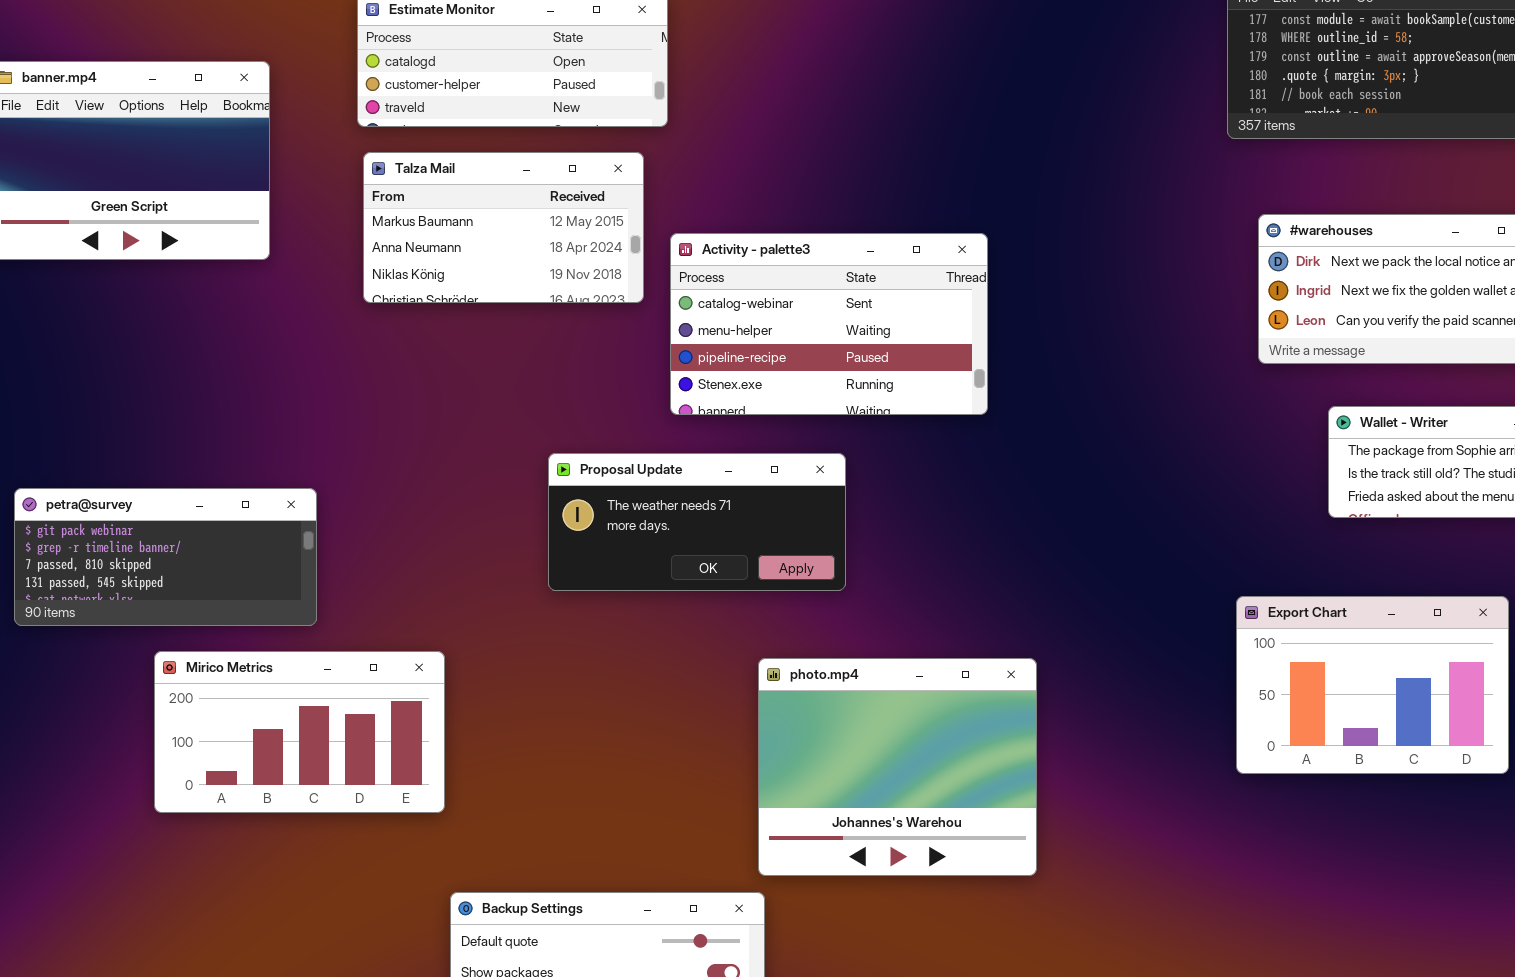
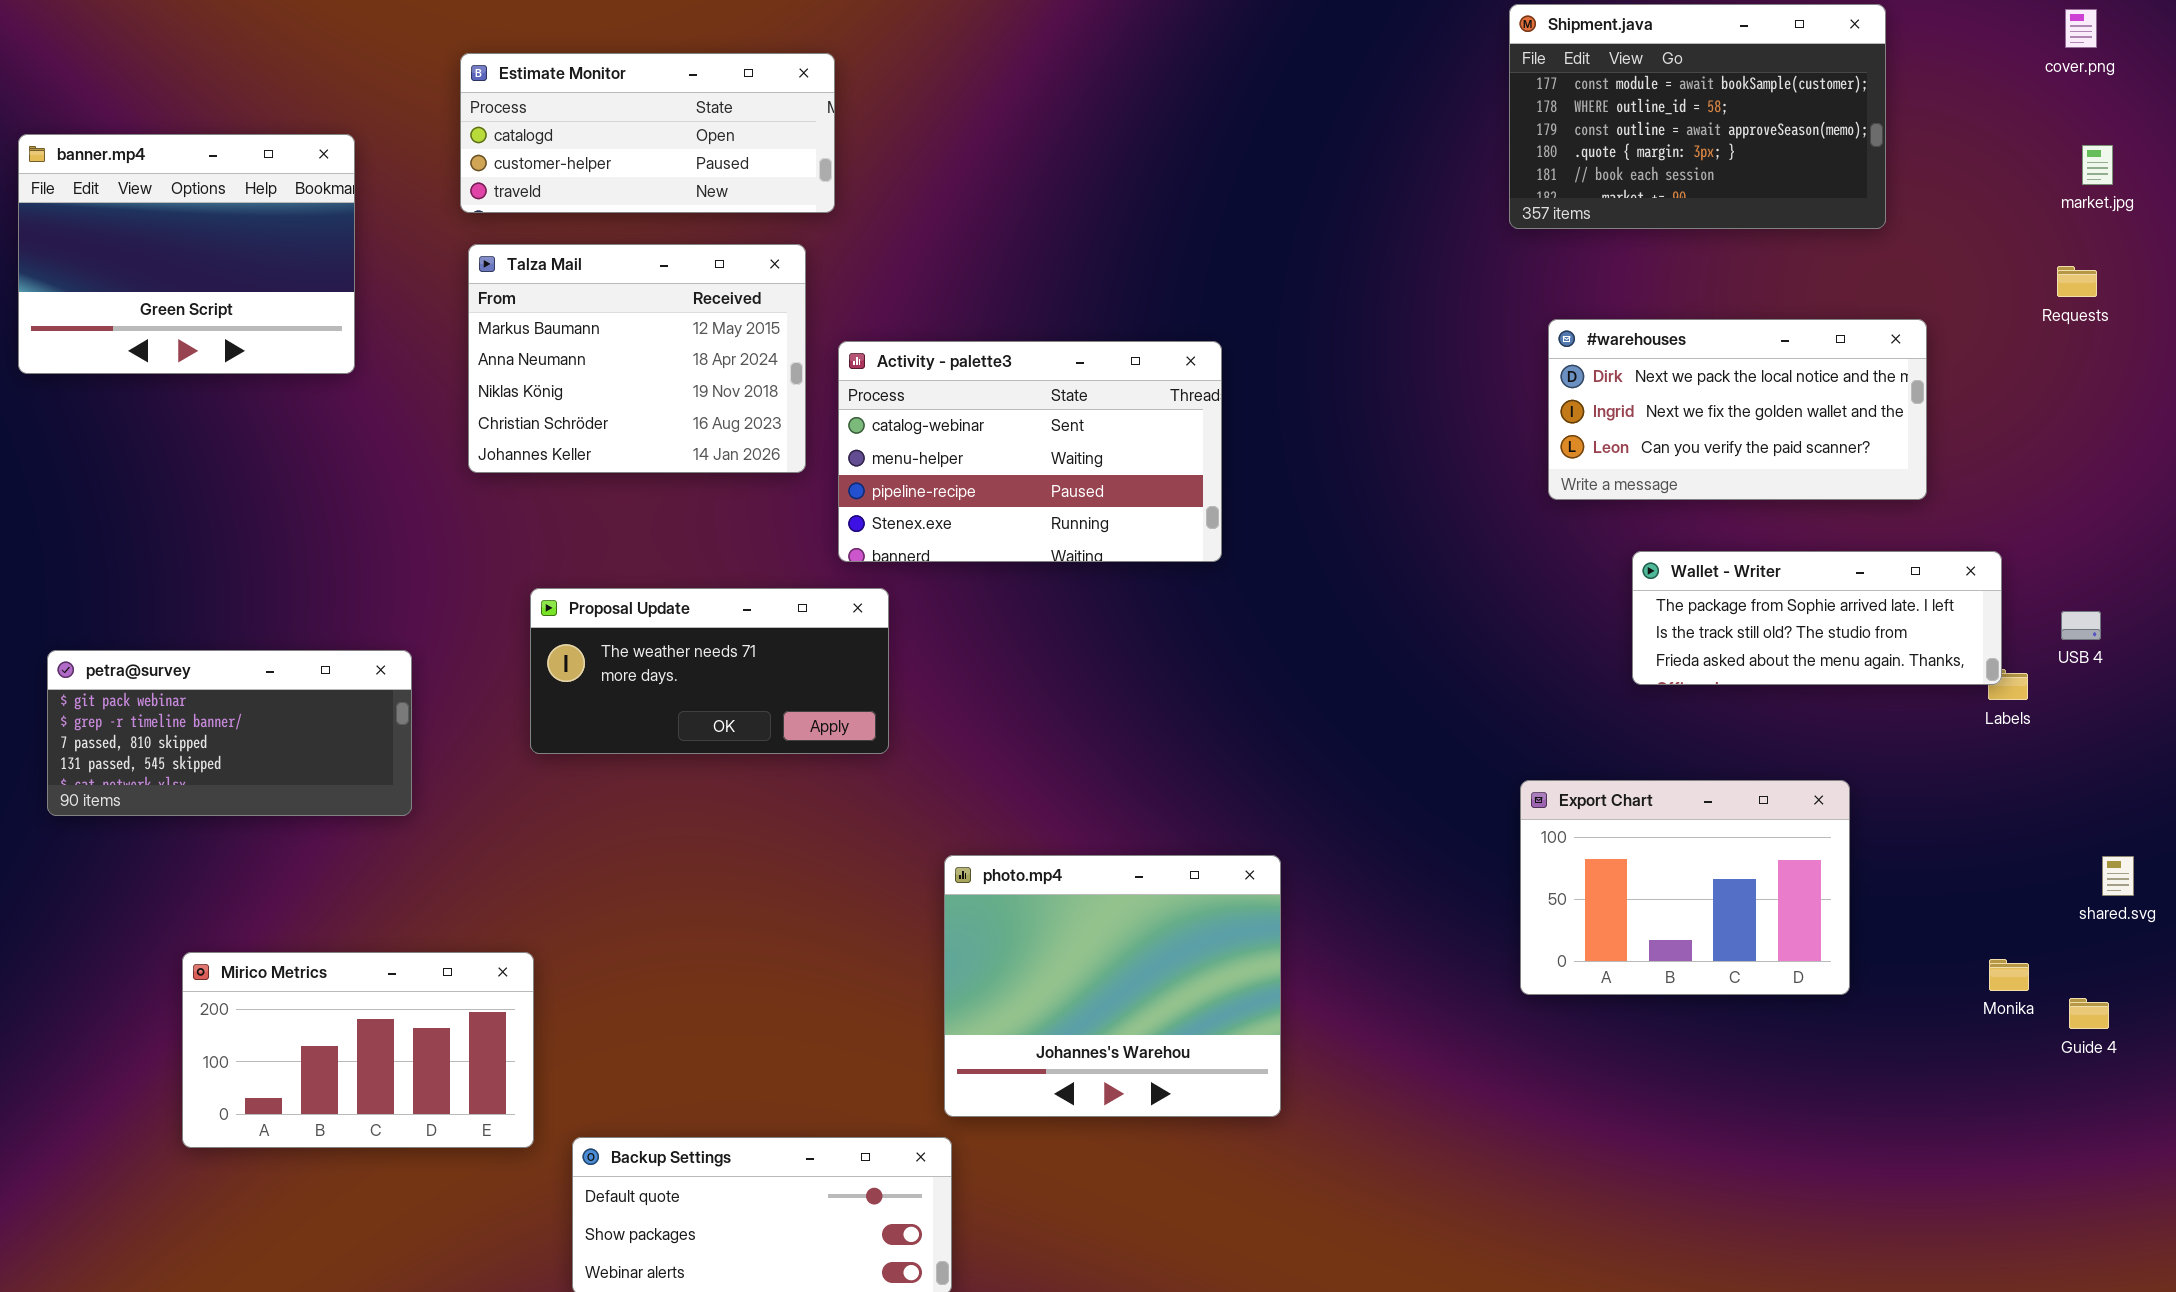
Talza Mail: [363,152,644,303] -> [468,244,806,473], resized
Proposal Update: [548,453,846,591] -> [530,588,889,754], moved
Mirico Metrics: [154,651,445,813] -> [182,952,534,1148], moved

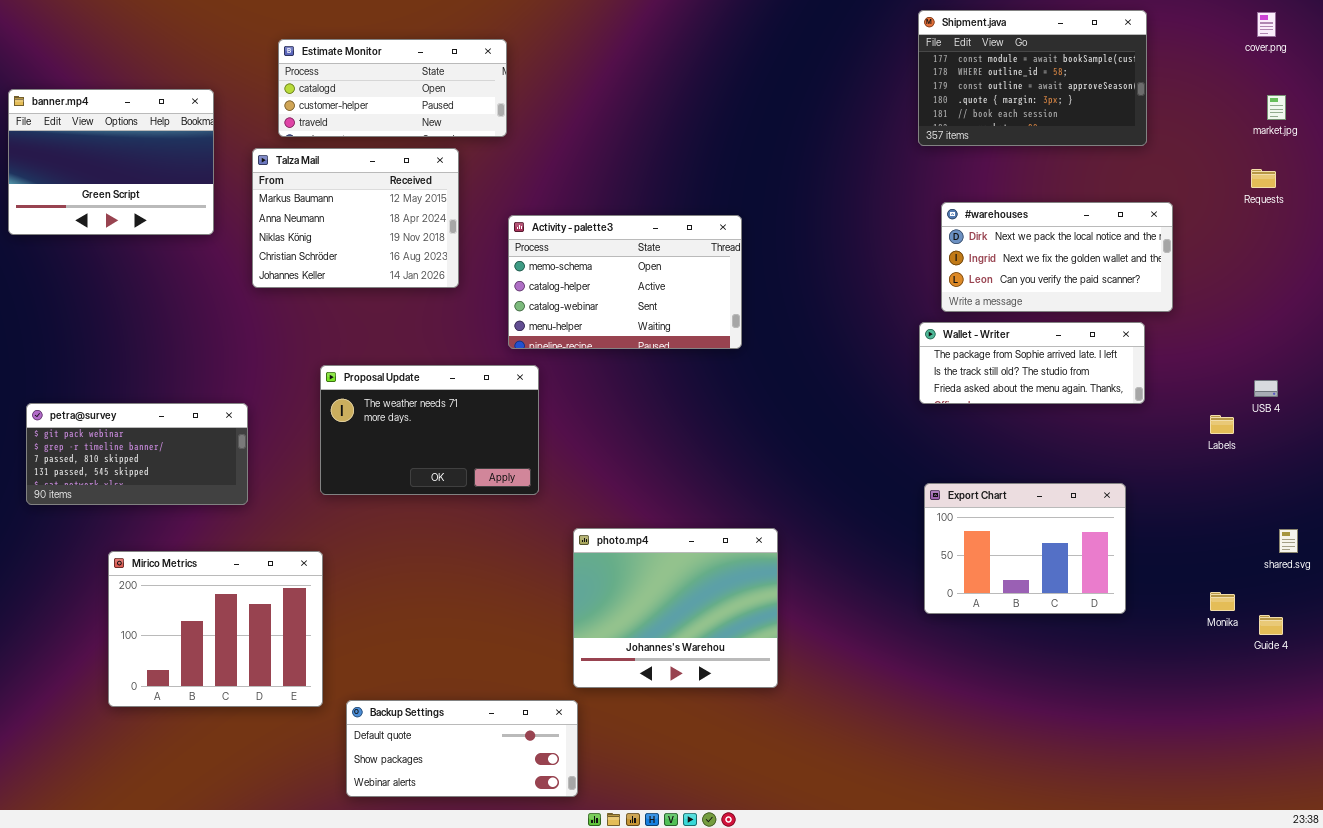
Talza Mail: [468,244,806,473] -> [252,148,459,288], moved
Activity - palette3: [838,341,1222,562] -> [508,215,742,349], scrolled up 2 rows
Wallet - Writer: [1632,551,2002,685] -> [919,322,1145,404], moved
Proposal Update: [530,588,889,754] -> [320,365,539,495], resized
Mirico Metrics: [182,952,534,1148] -> [108,551,323,707], resized

